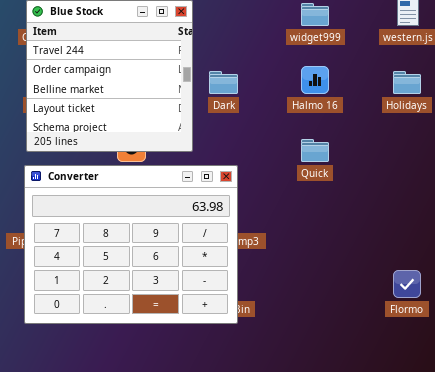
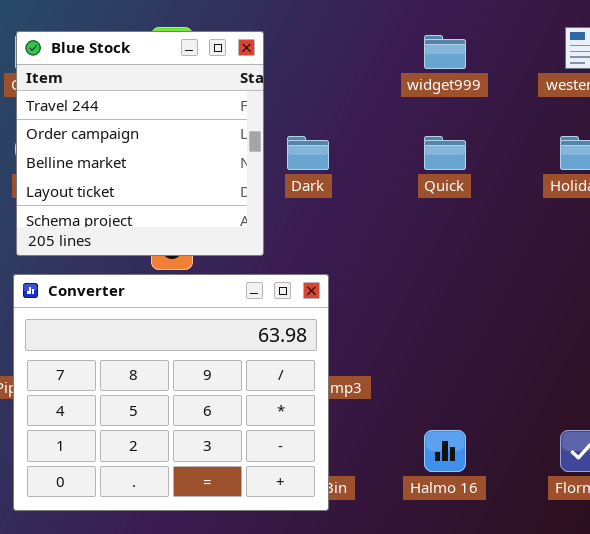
Halmo 16: [301,66,329,94] -> [424,430,466,472], moved
Quick: [301,139,329,162] -> [424,136,466,170], moved

